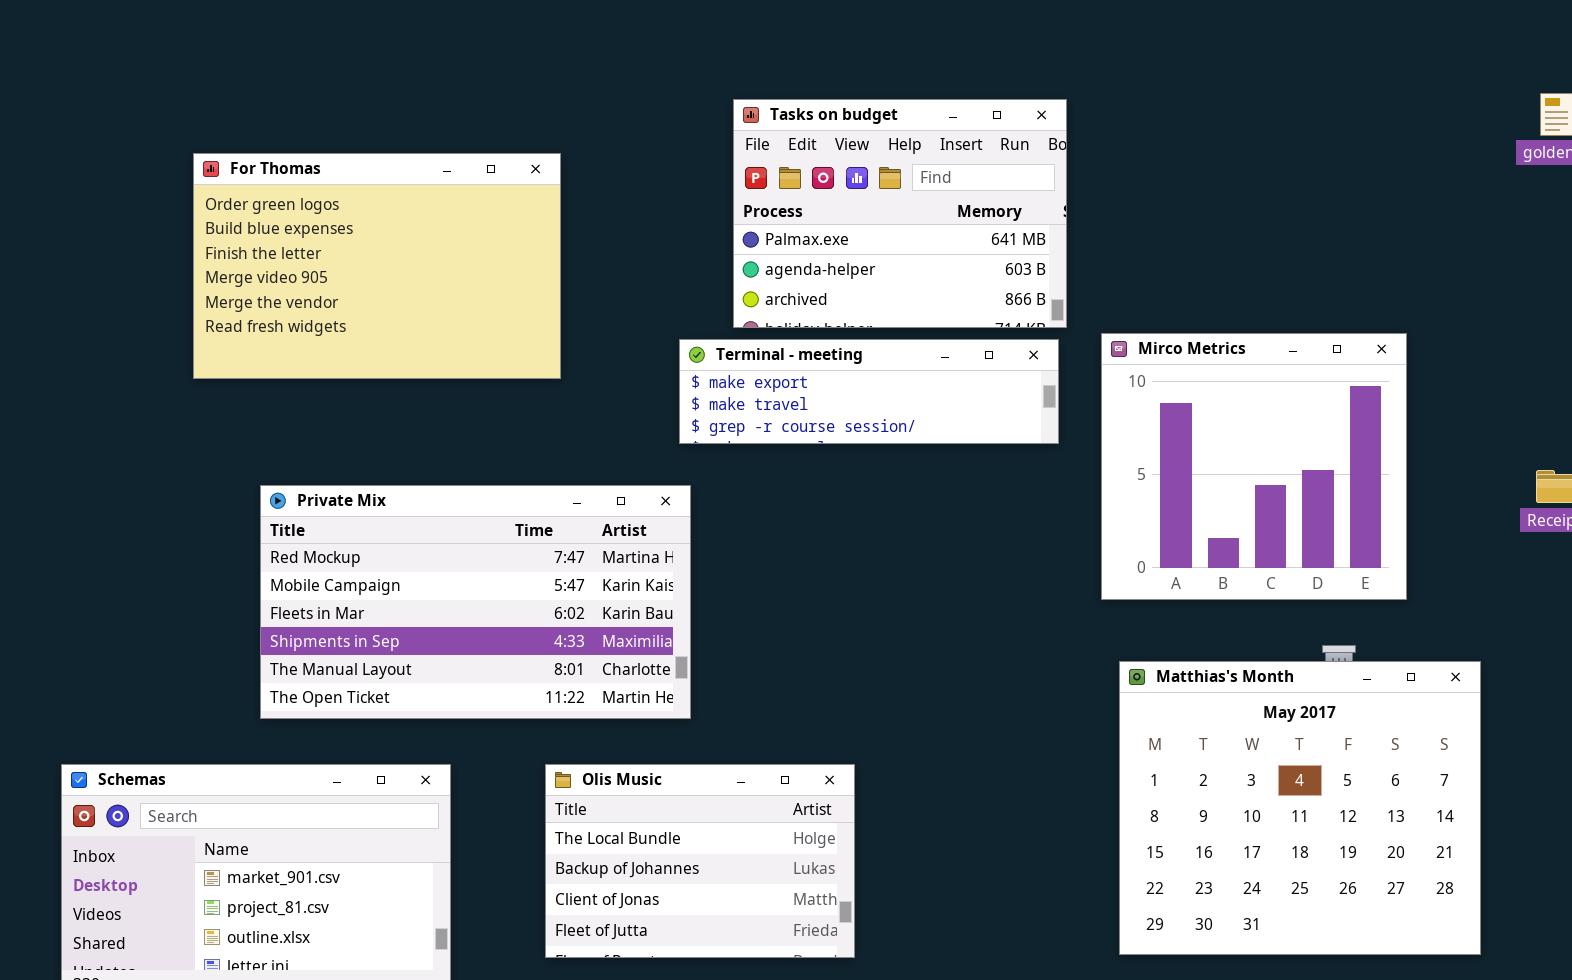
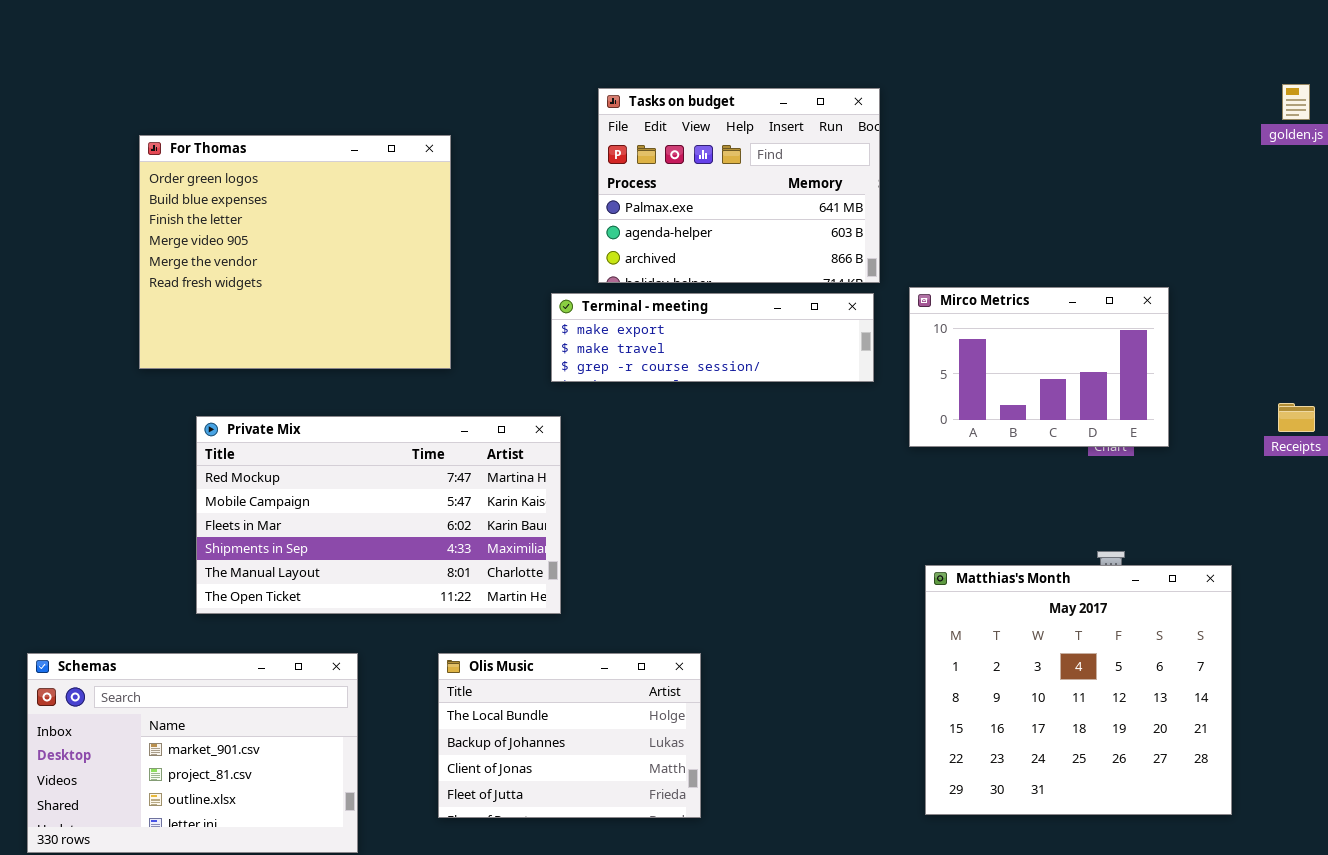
For Thomas: [193,153,561,379] -> [139,135,451,369], resized
Mirco Metrics: [1101,333,1407,600] -> [909,287,1169,447], resized

